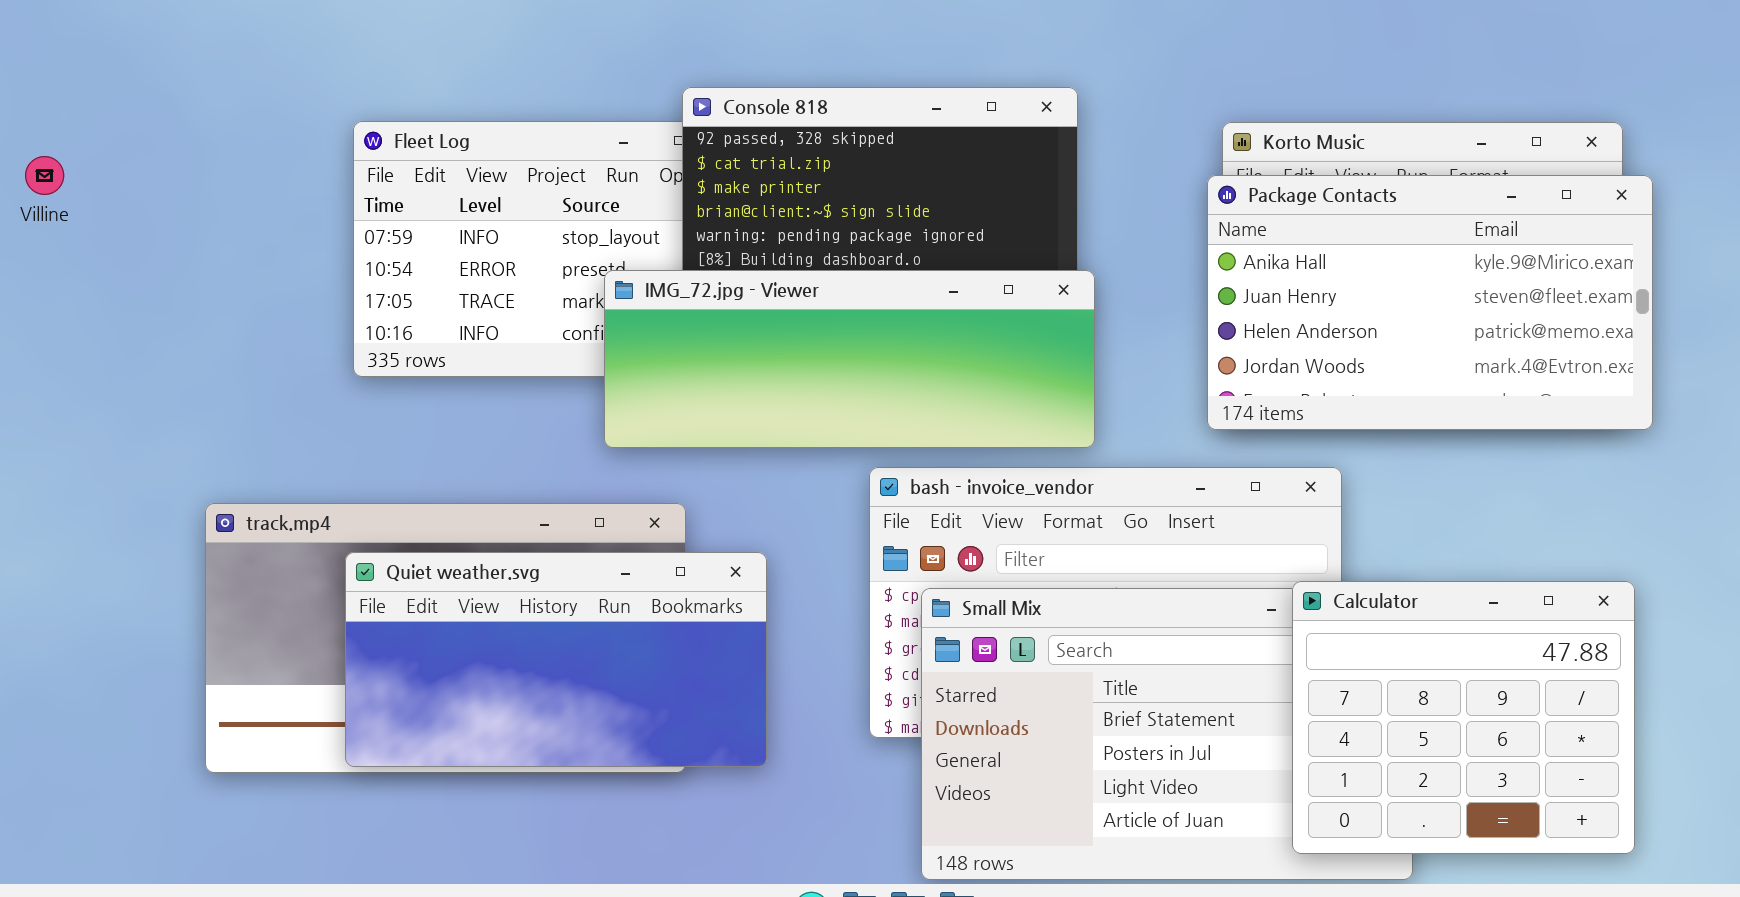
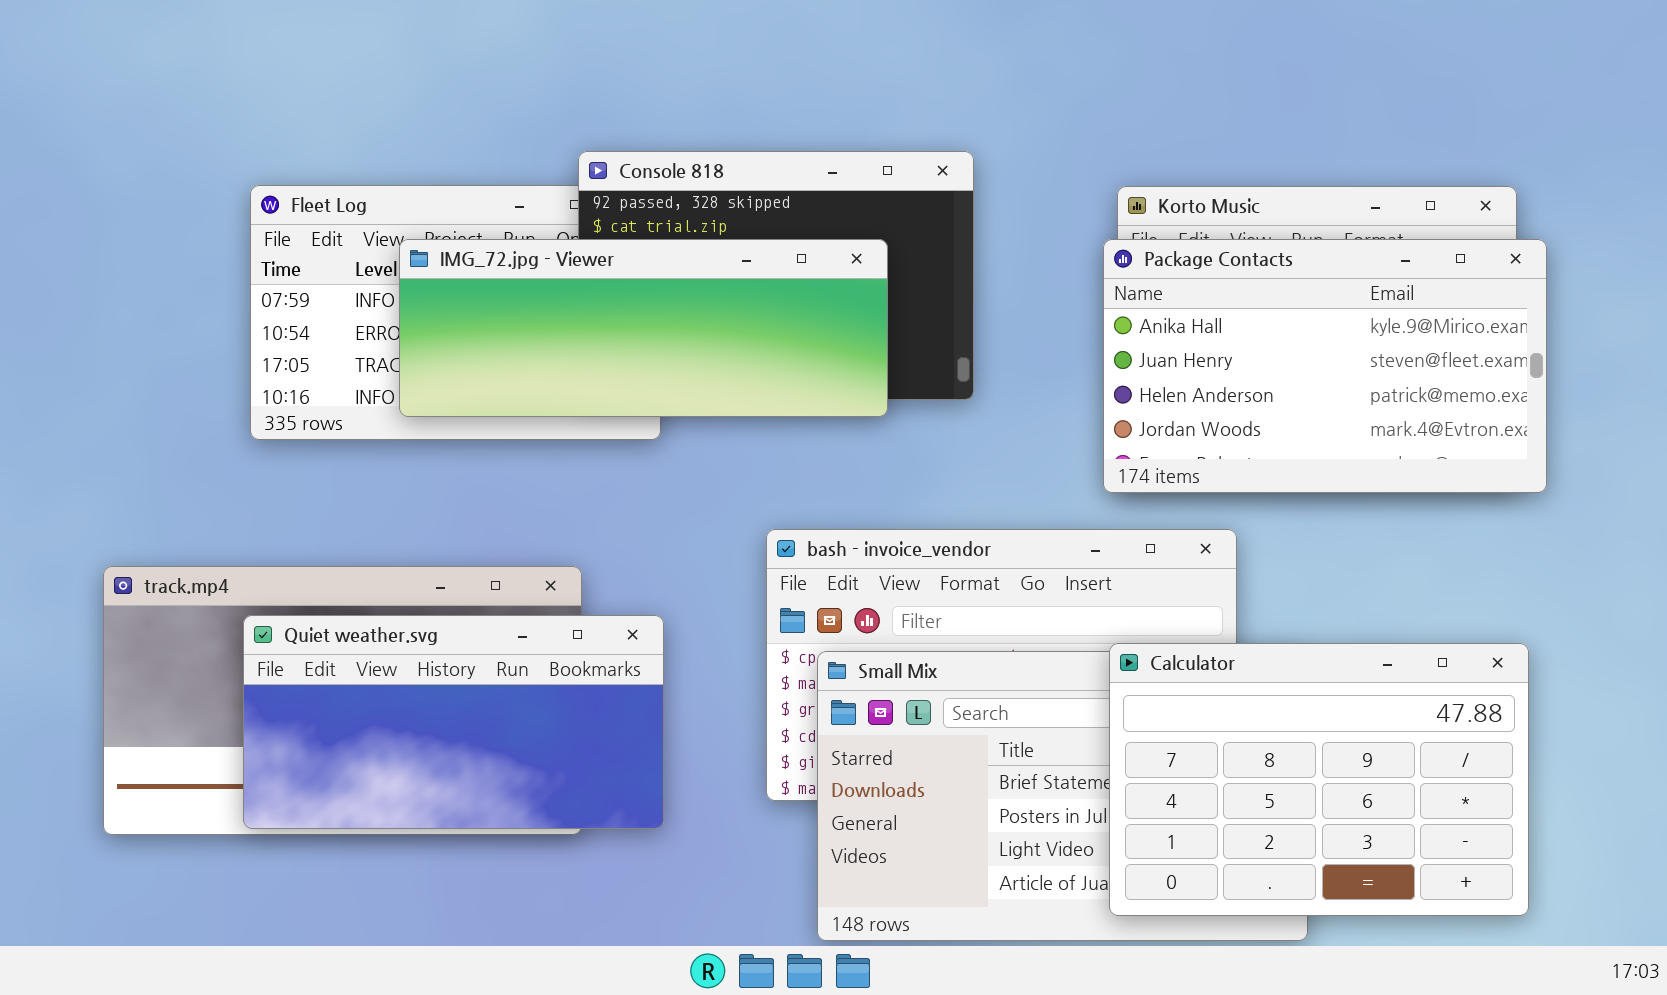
IMG_72.jpg - Viewer: [604,270,1095,448] -> [399,239,888,417], moved
Calculator: [1292,581,1635,854] -> [1109,643,1529,916], resized

